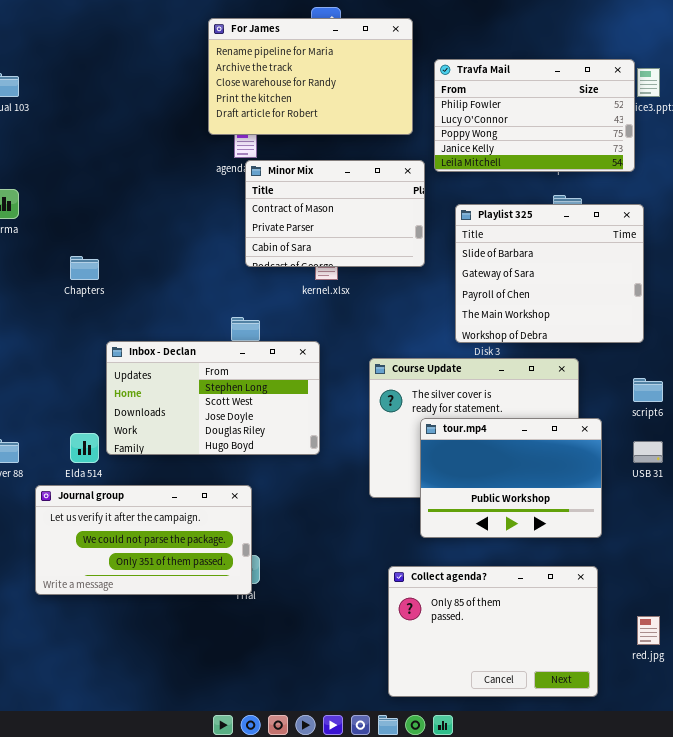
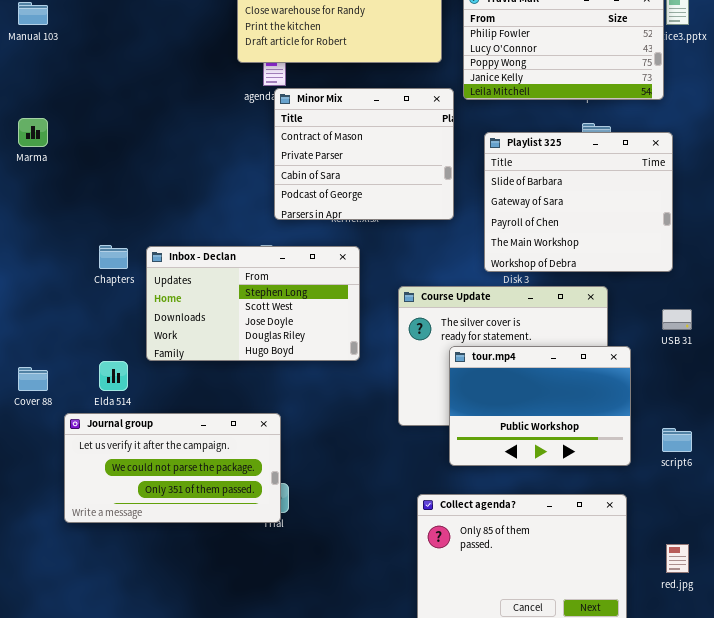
Minor Mix: [245,160,425,267] -> [274,88,454,220], resized
Chapters: [70,256,99,280] -> [99,245,128,269], moved
Inbox - Declan: [106,341,320,455] -> [146,246,360,361], moved
script6: [633,378,663,402] -> [662,428,692,452], moved
USB 31: [633,441,663,463] -> [662,309,692,330], moved

